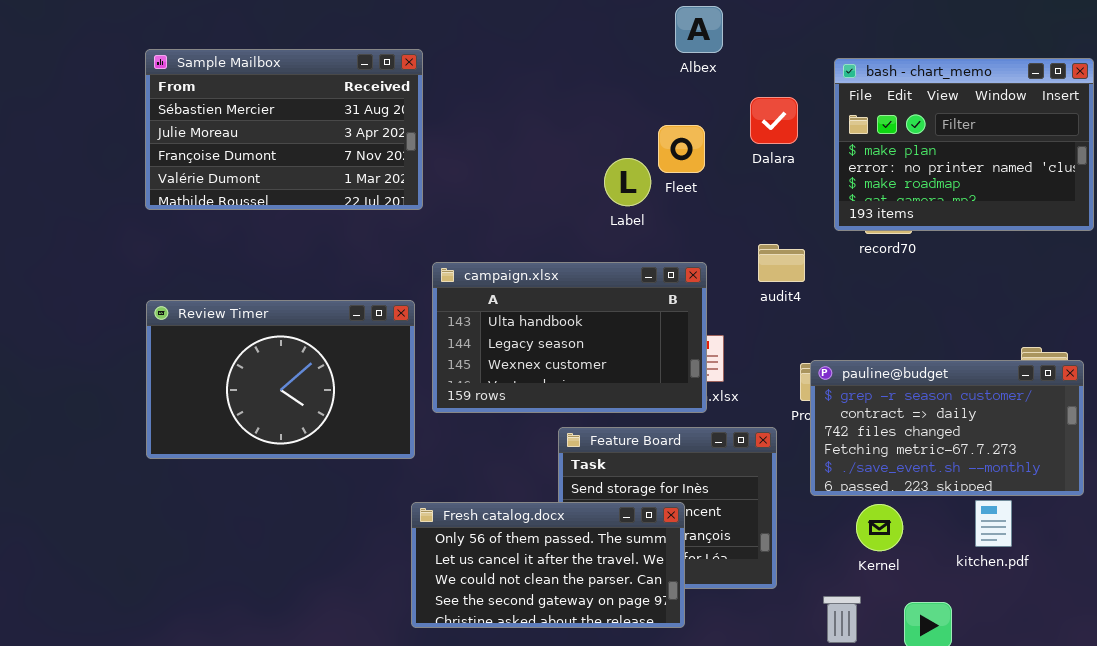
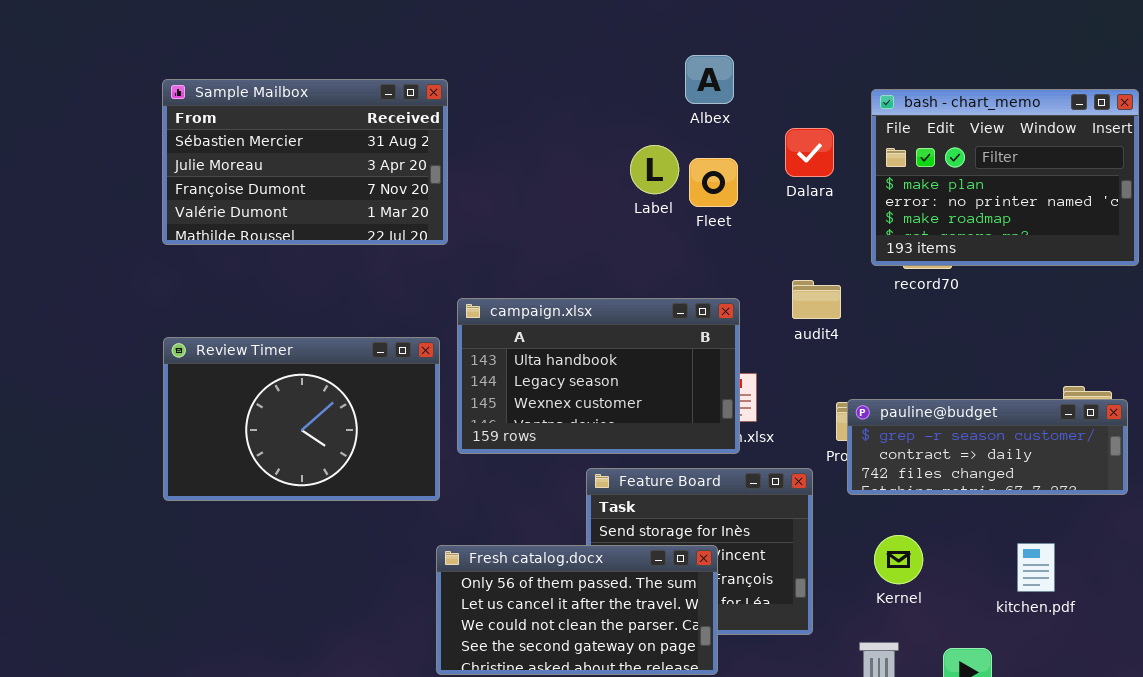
Albex: [675,6,723,53] -> [685,55,734,104], moved
Label: [604,158,651,206] -> [630,145,679,194], moved
pauline@budget: [810,360,1084,496] -> [847,399,1128,495], resized
Kernel: [856,504,903,551] -> [874,535,923,584], moved

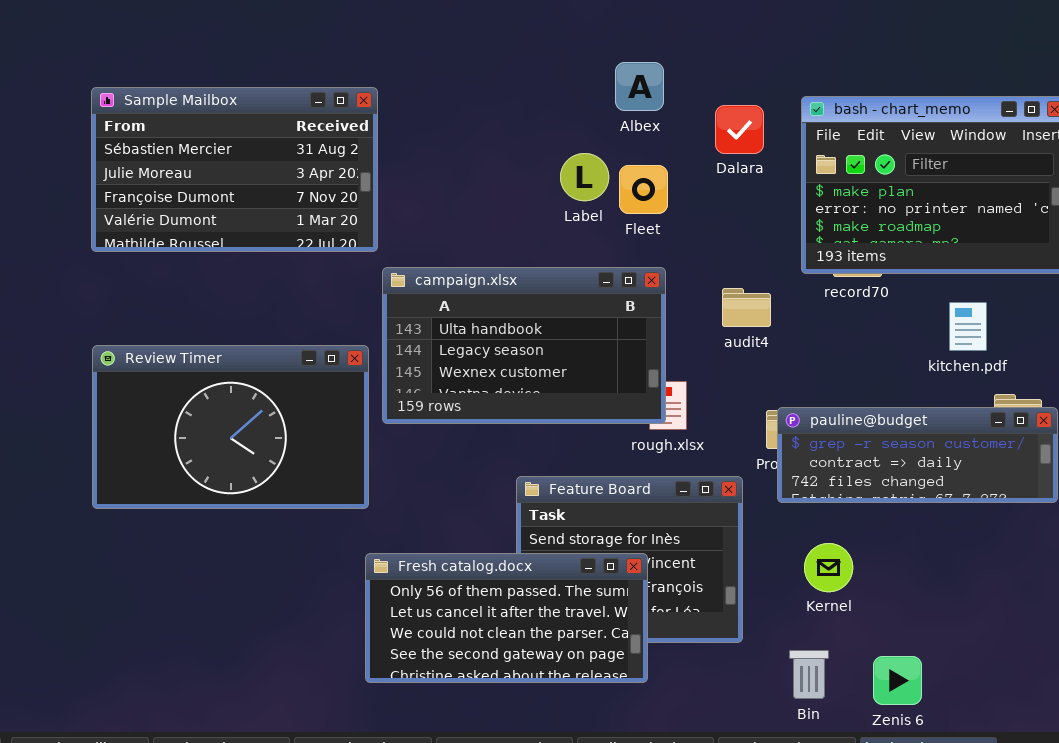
Dalara: [785,128,834,177] -> [715,105,764,154], moved
campaign.xlsx: [457,298,740,454] -> [382,267,666,424], moved
kitchen.pdf: [1017,543,1055,592] -> [949,302,987,351], moved

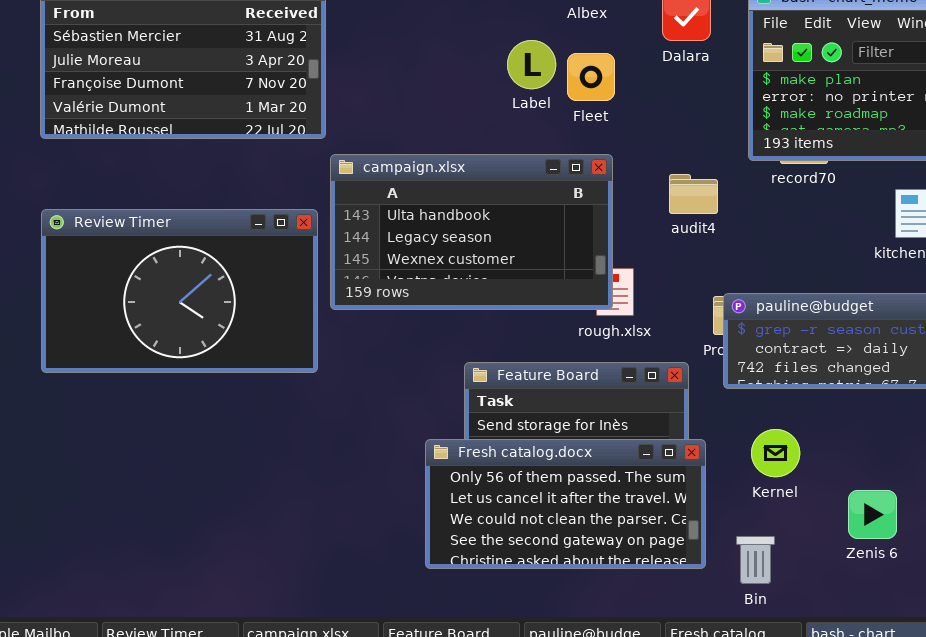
Review Timer: [92,345,369,509] -> [41,209,318,373], moved
Fresh catalog.docx: [365,553,648,683] -> [425,439,706,569], moved
Zenis 6: [873,656,922,705] -> [848,490,897,539], moved

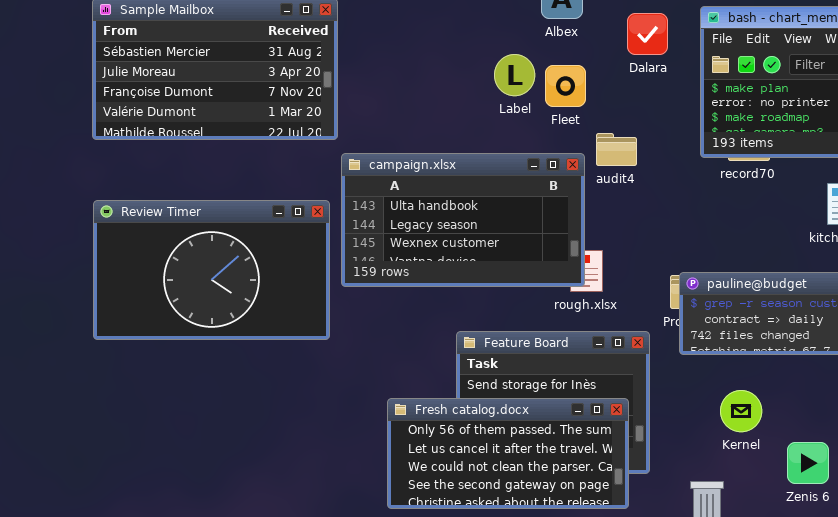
audit4: [669,174,718,214] -> [596,133,637,166], moved
Kernel: [751,429,800,477] -> [720,390,762,432], moved
Fresh catalog.docx: [425,439,706,569] -> [387,398,629,509], moved

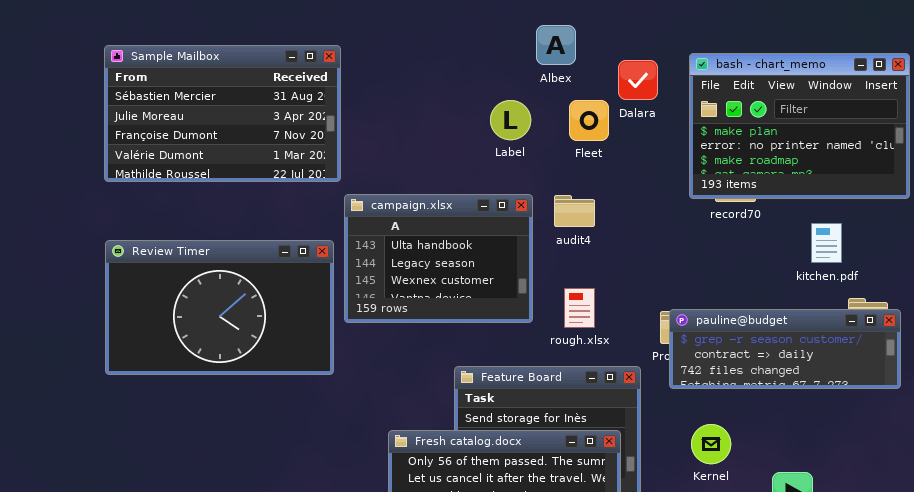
Fleet: [545,65,586,107] -> [569,100,609,141], moved
audit4: [596,133,637,166] -> [554,195,595,227], moved
campaign.xlsx: [341,153,585,287] -> [344,194,533,323], resized
Kernel: [720,390,762,432] -> [691,424,731,464], moved

